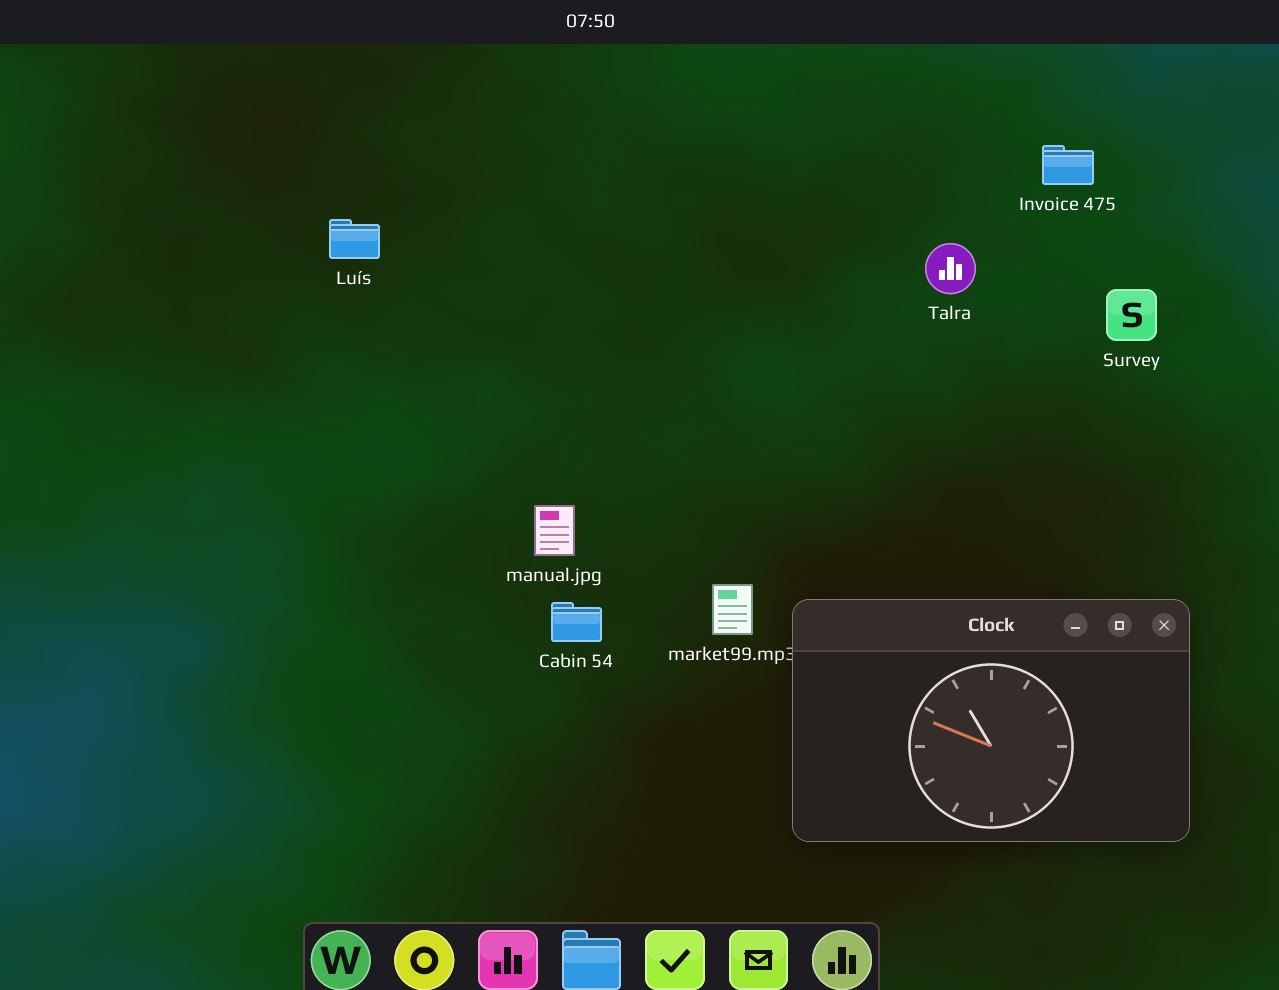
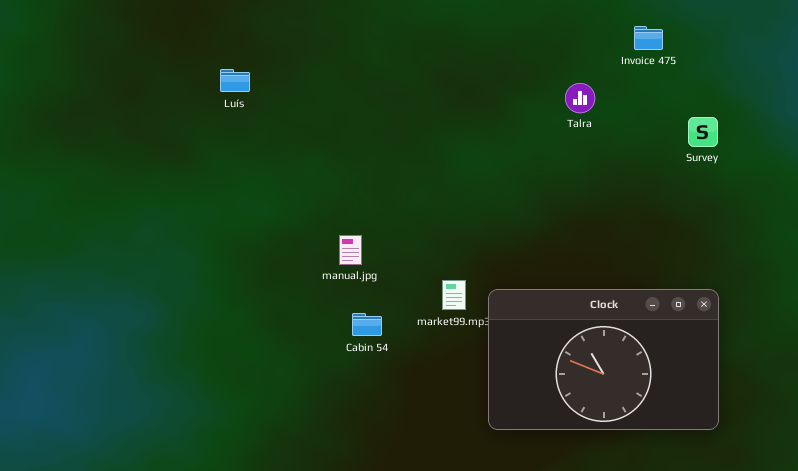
Survey: [1106,289,1157,341] -> [688,117,718,147], moved
Cabin 54: [551,602,602,642] -> [352,313,382,336], moved

